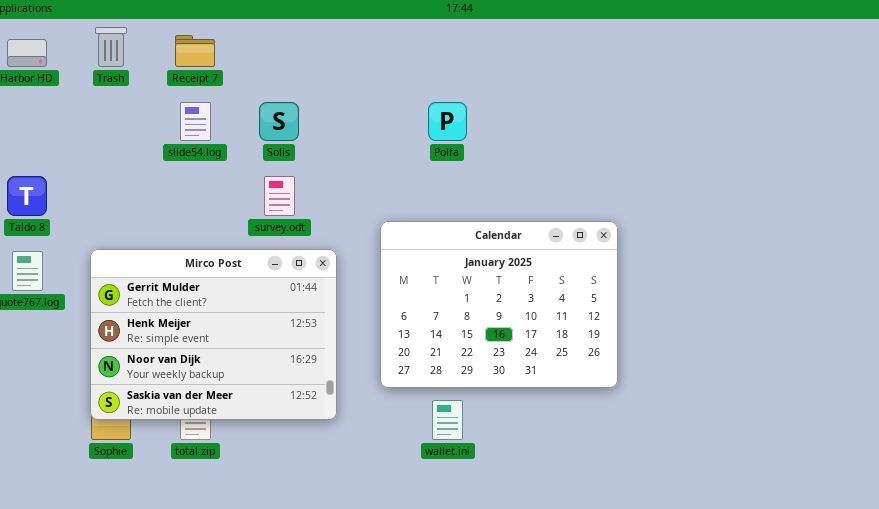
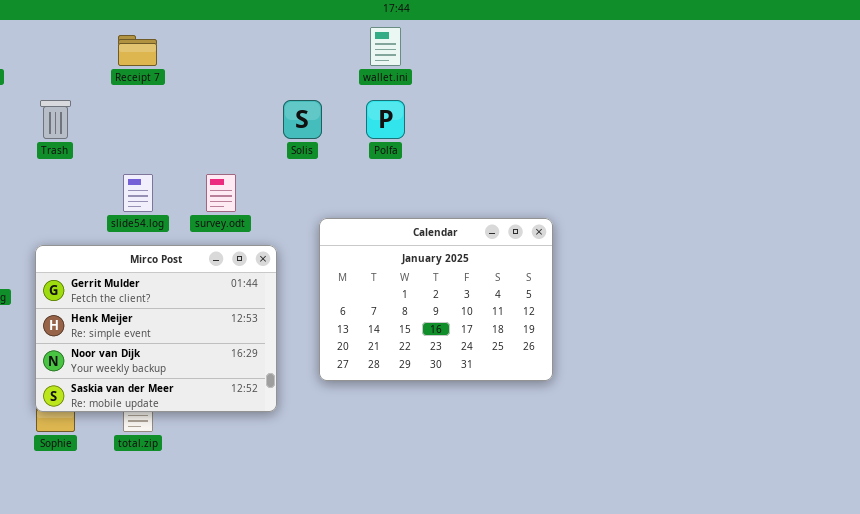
Trash: [95,27,127,67] -> [40,100,71,139], moved
slide54.log: [180,102,211,141] -> [123,174,153,212], moved
Solis: [259,102,299,141] -> [283,100,322,139], moved
wallet.ini: [432,400,463,440] -> [370,27,401,66], moved

